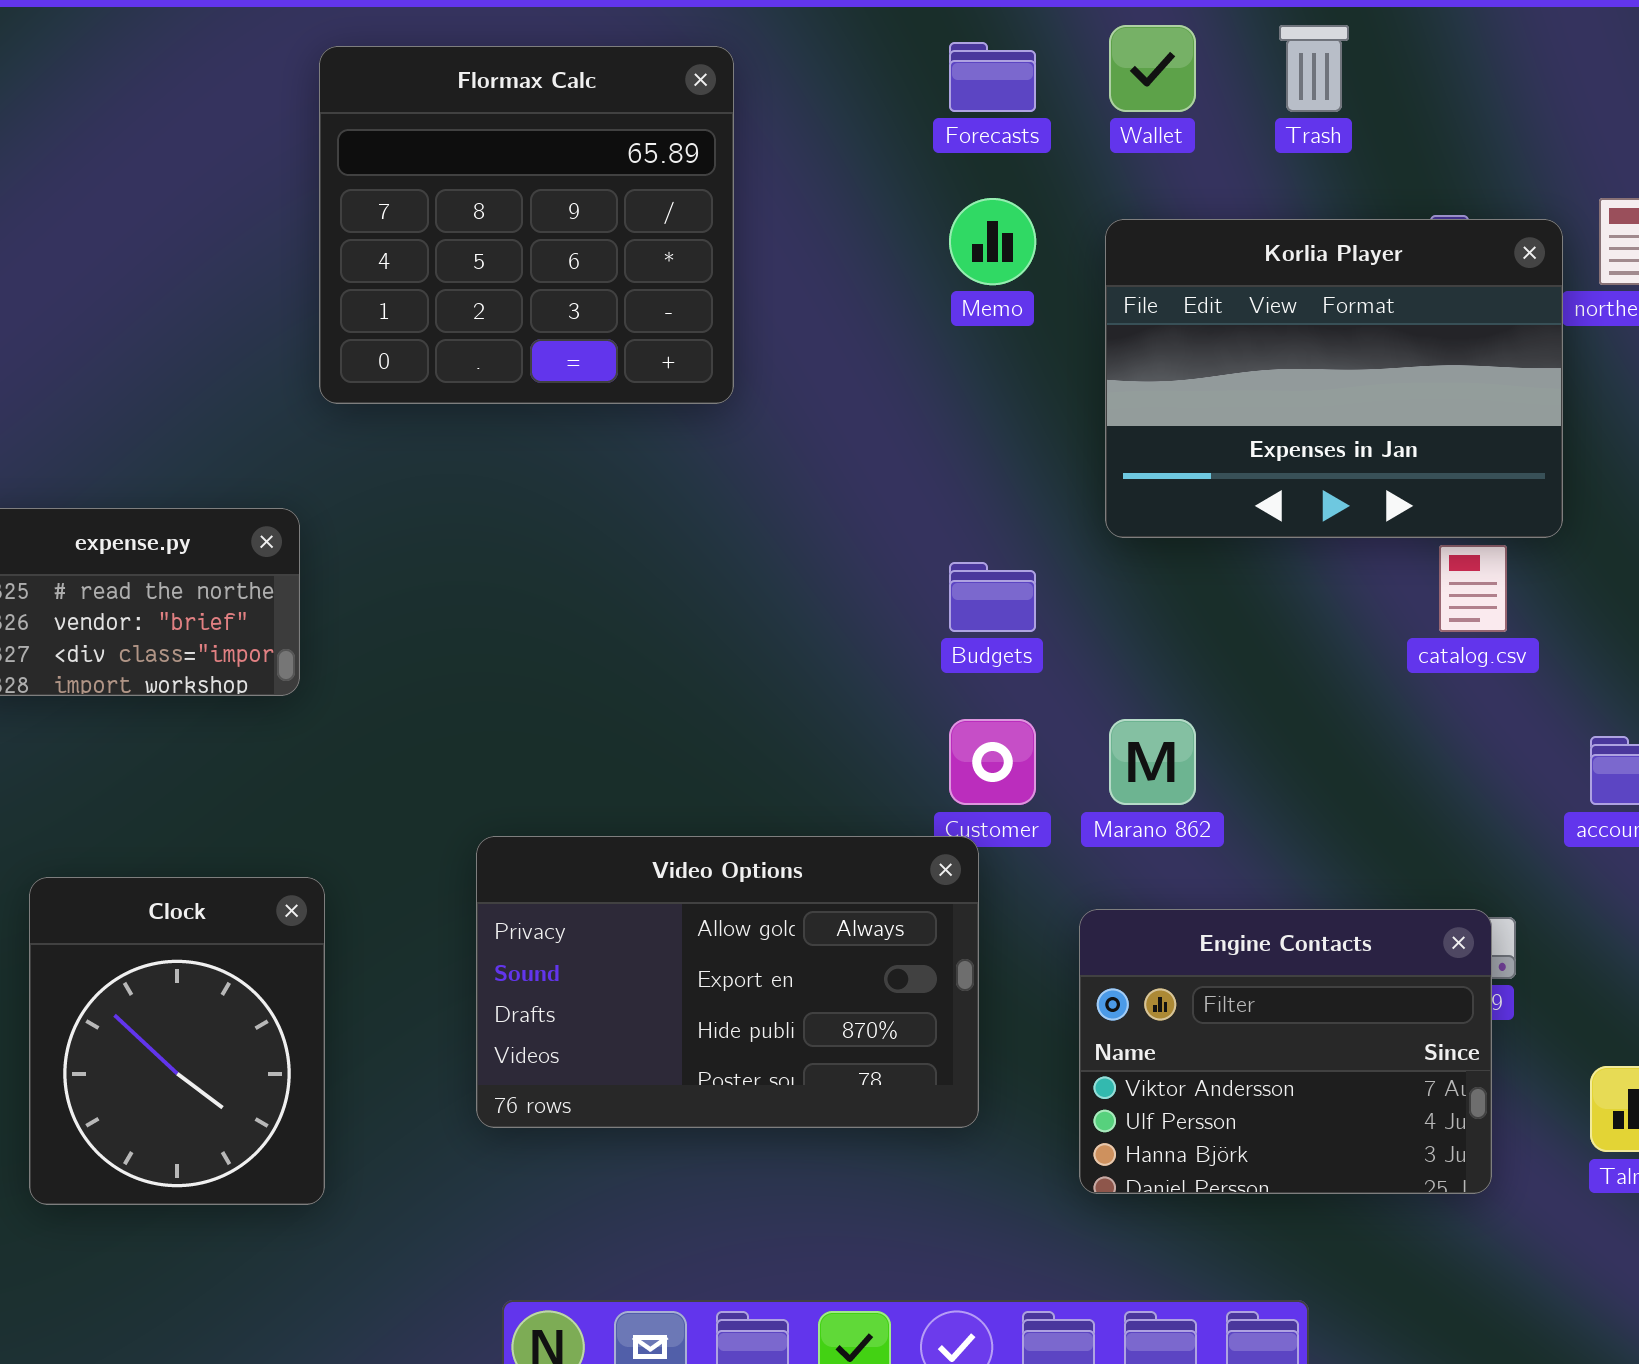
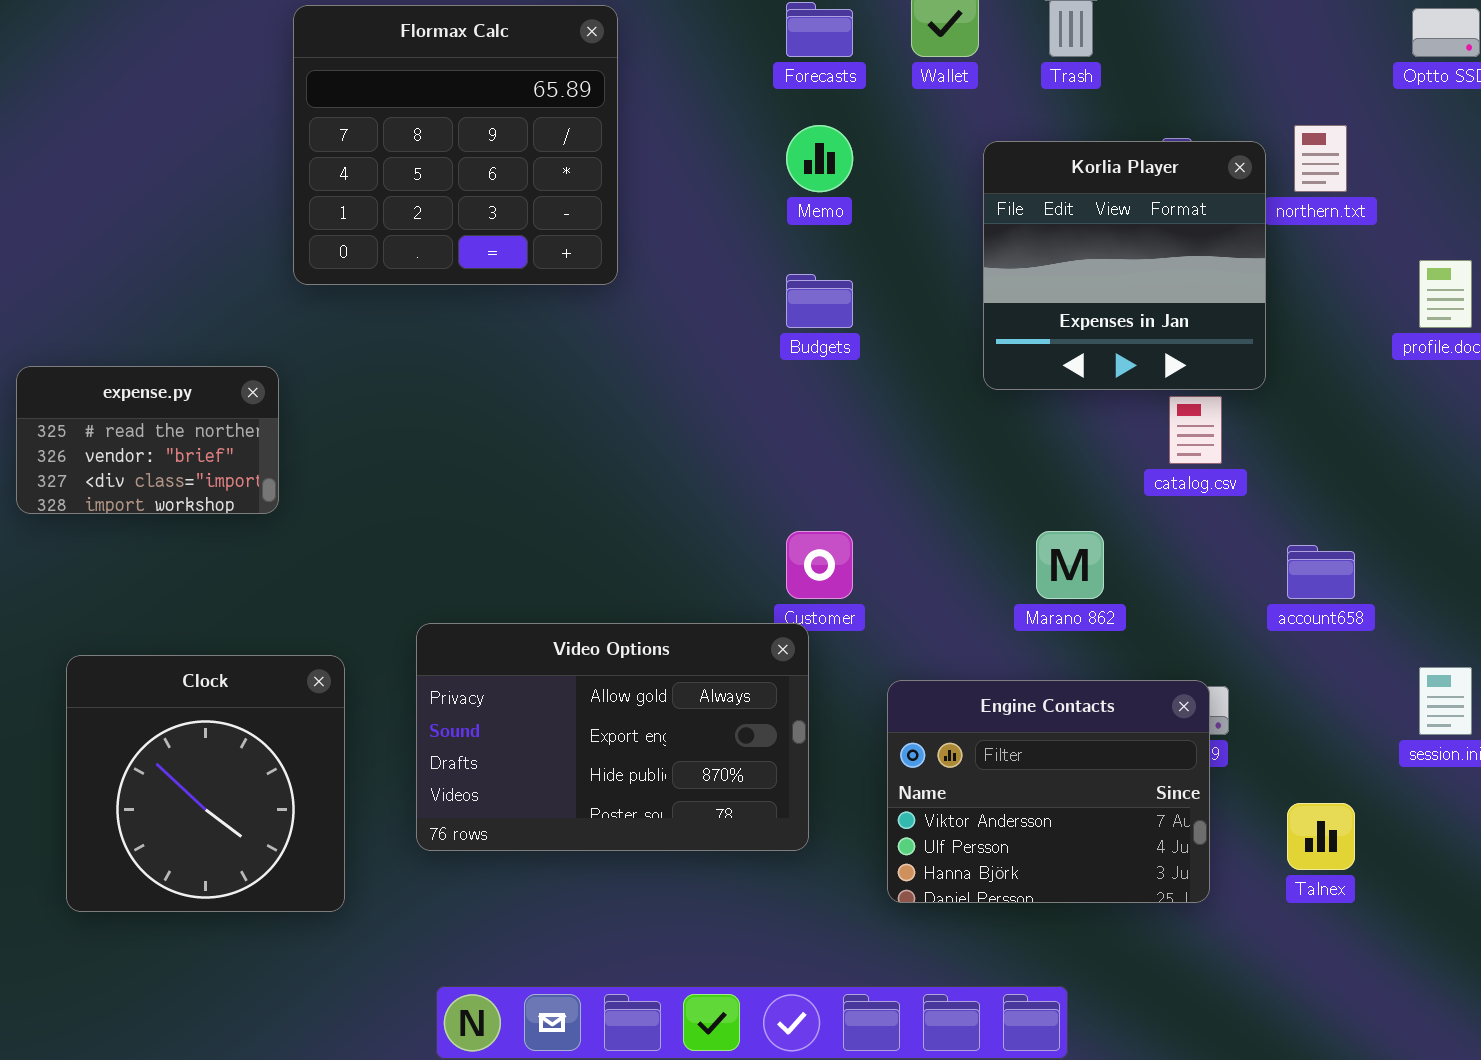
Korlia Player: [1105,219,1563,538] -> [983,141,1266,390], resized
Budgets: [949,562,1036,632] -> [786,274,853,328], moved
Marano 862: [1109,719,1196,805] -> [1036,531,1104,599], moved
Clock: [29,877,325,1205] -> [66,655,345,912], resized

